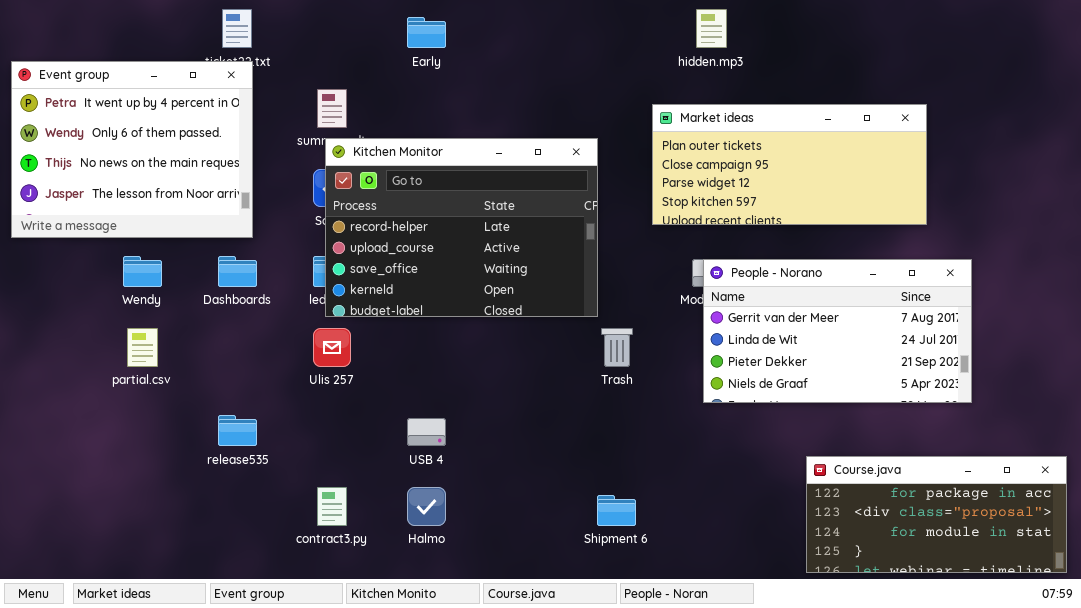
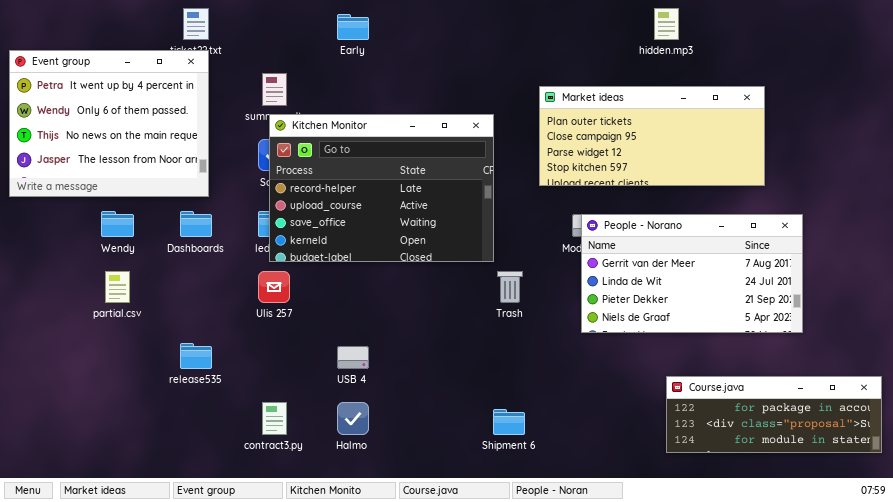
hidden.mp3: [696,9,727,48] -> [654,8,679,40], moved
Course.java: [806,456,1067,573] -> [666,376,882,453], resized

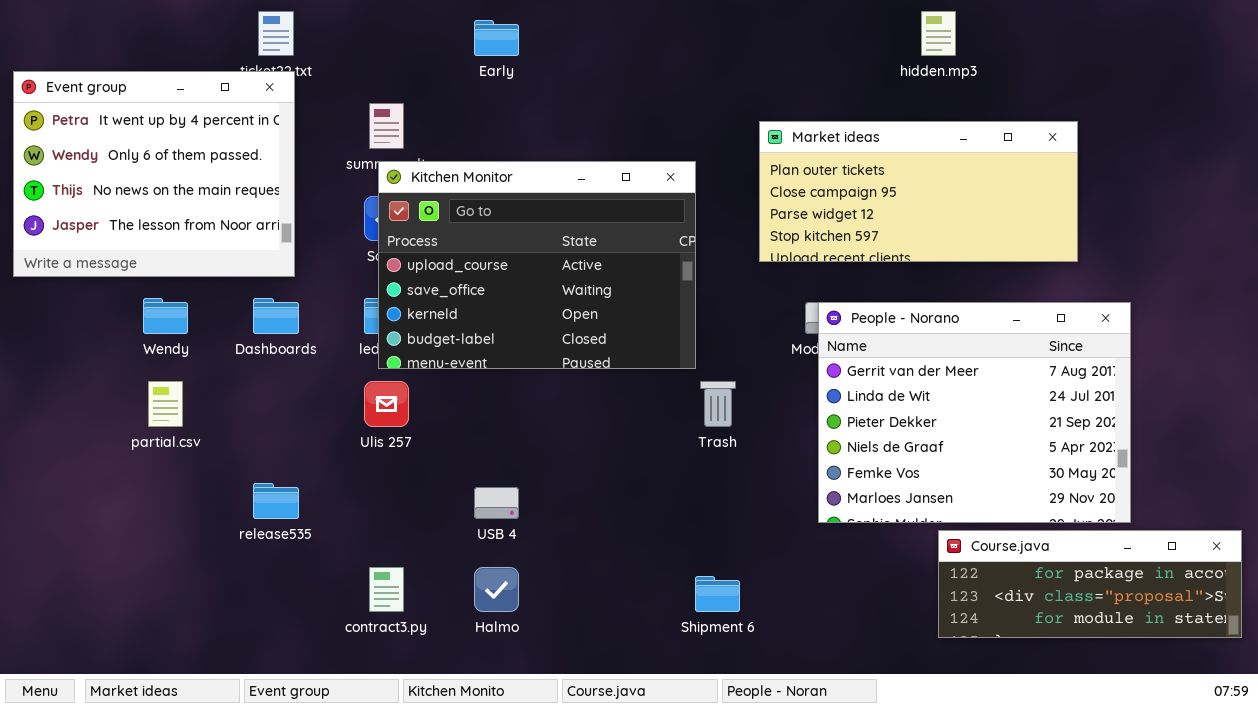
Kitchen Monitor: [269,114,494,262] -> [378,161,696,369], scrolled down 1 row
People - Norano: [581,214,803,333] -> [818,302,1131,523], resized

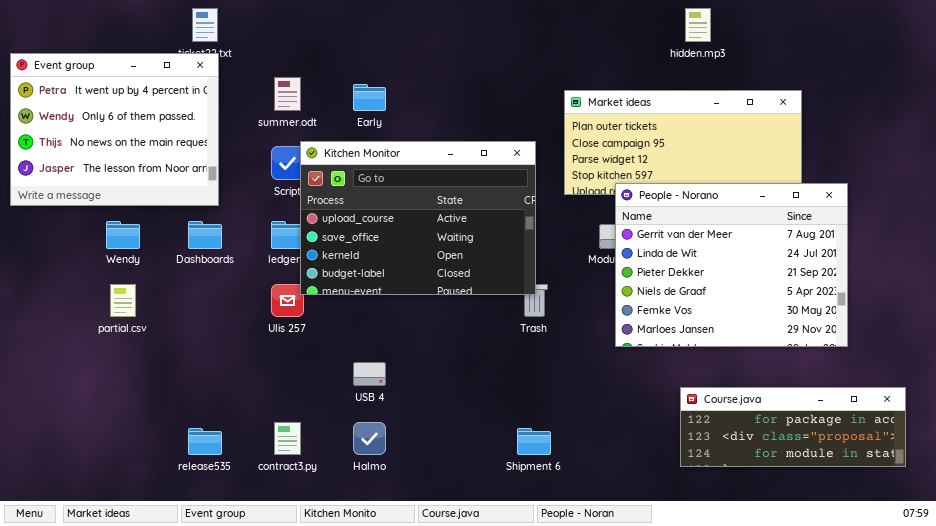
Early: [474,20,519,56] -> [353,84,386,111], moved
Kitchen Monitor: [378,161,696,369] -> [300,141,536,295], moved
People - Norano: [818,302,1131,523] -> [615,183,848,347], moved
release535: [253,483,299,519] -> [188,428,222,455], moved
Course.java: [938,530,1242,638] -> [680,387,906,467], moved

